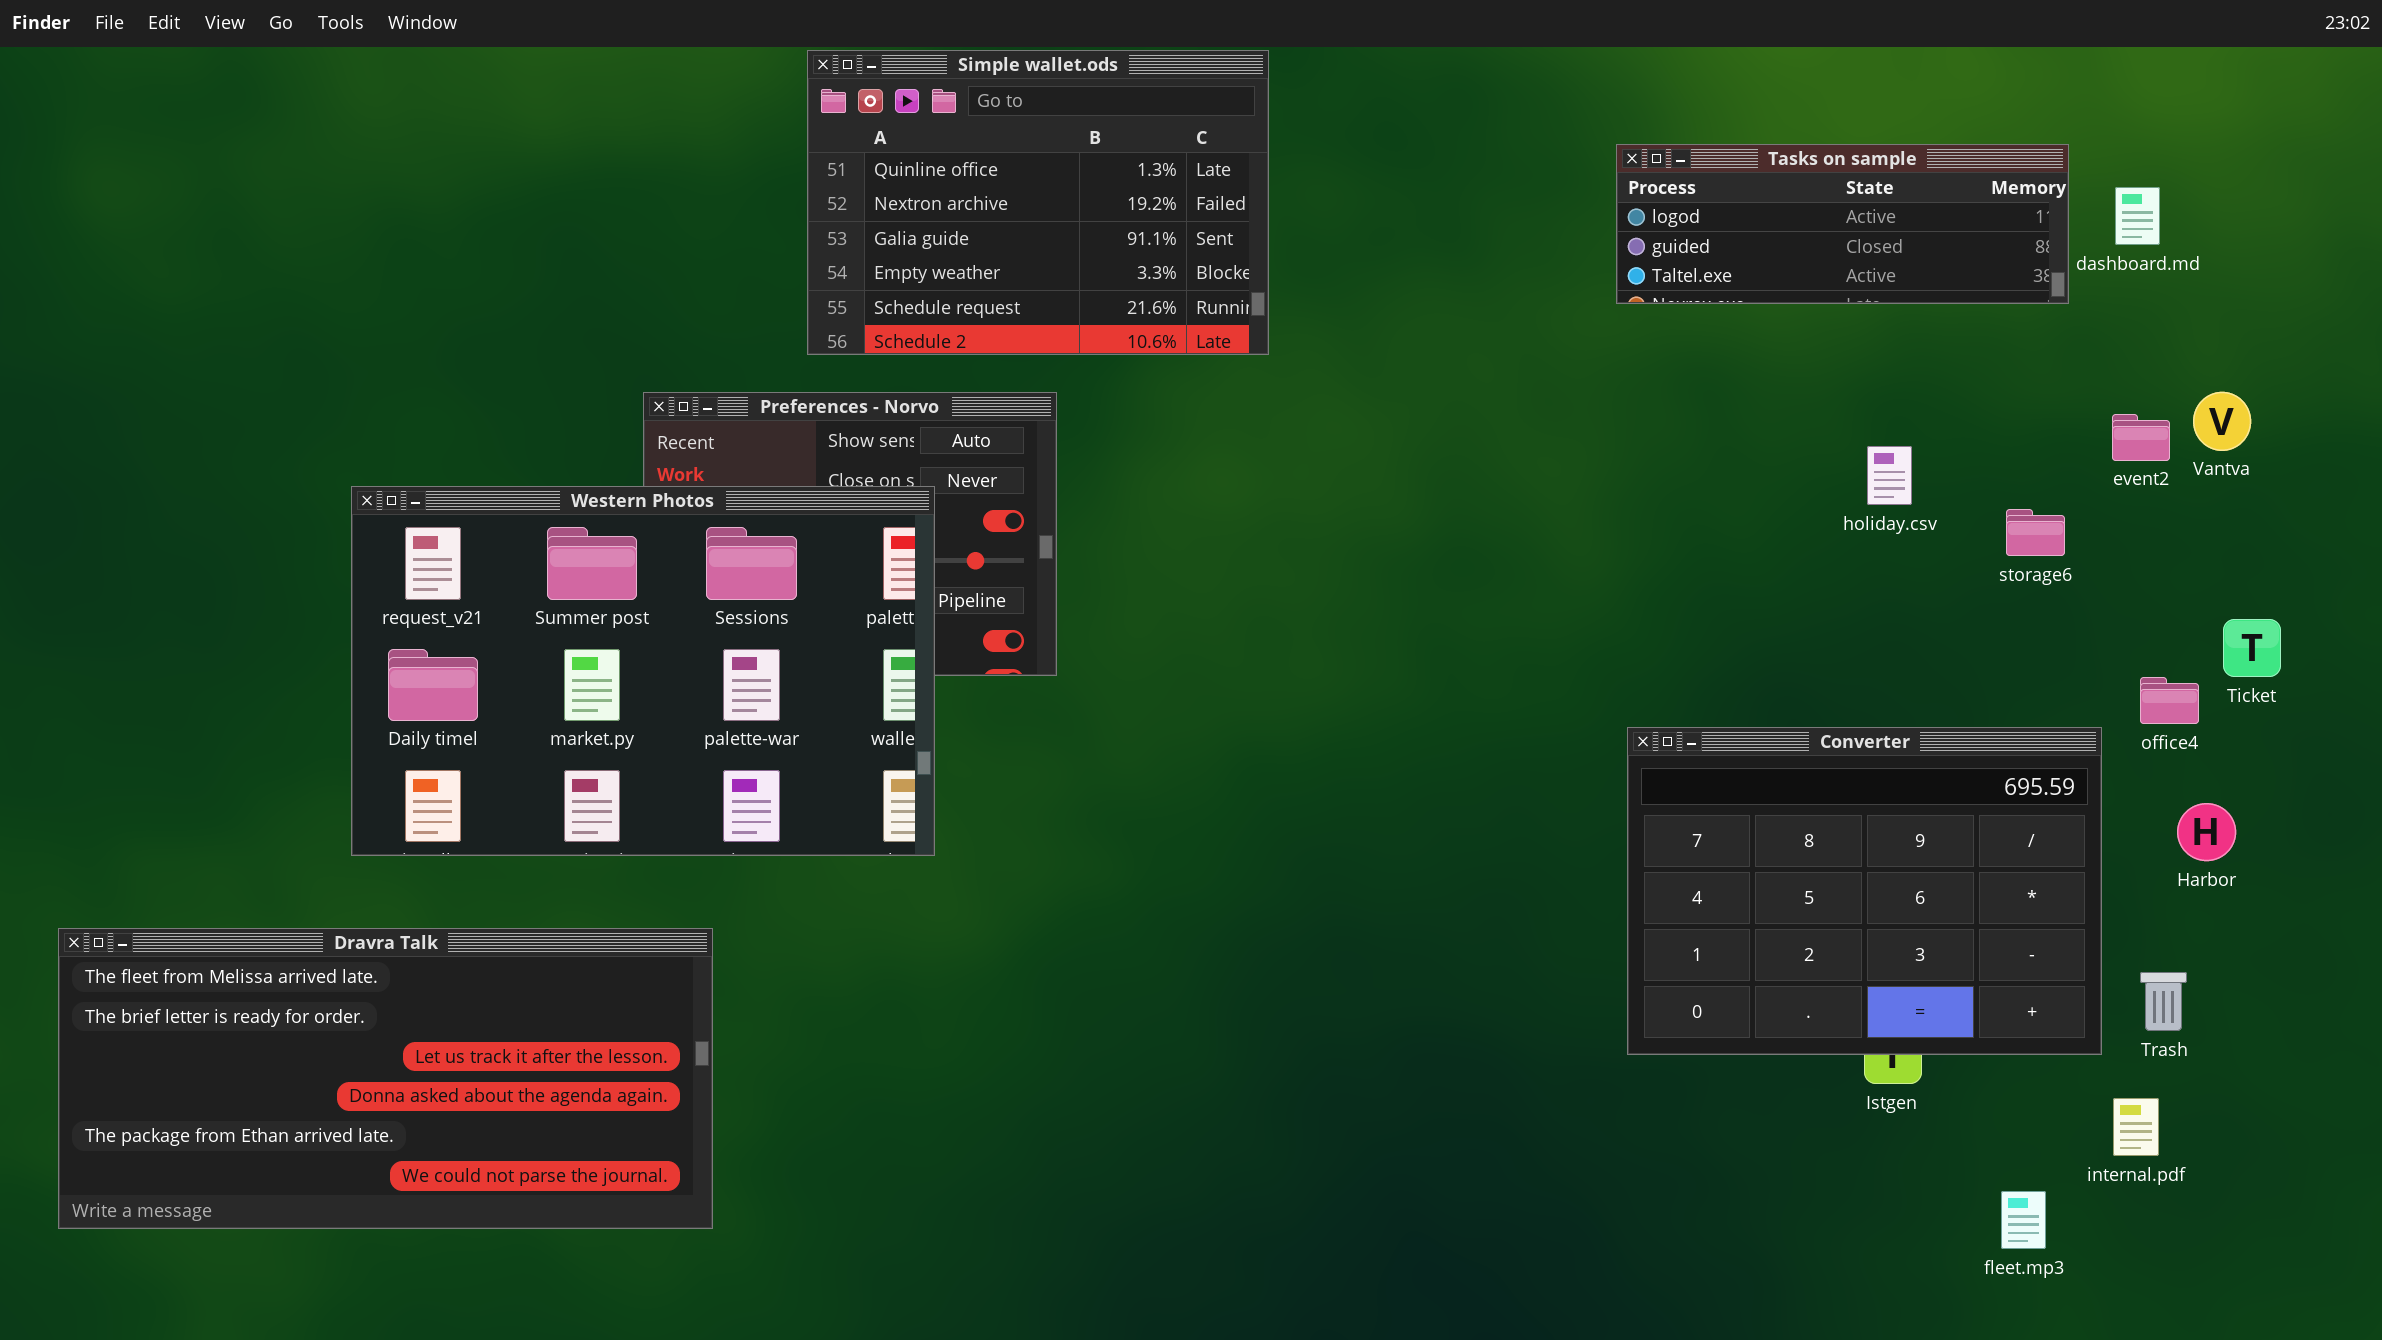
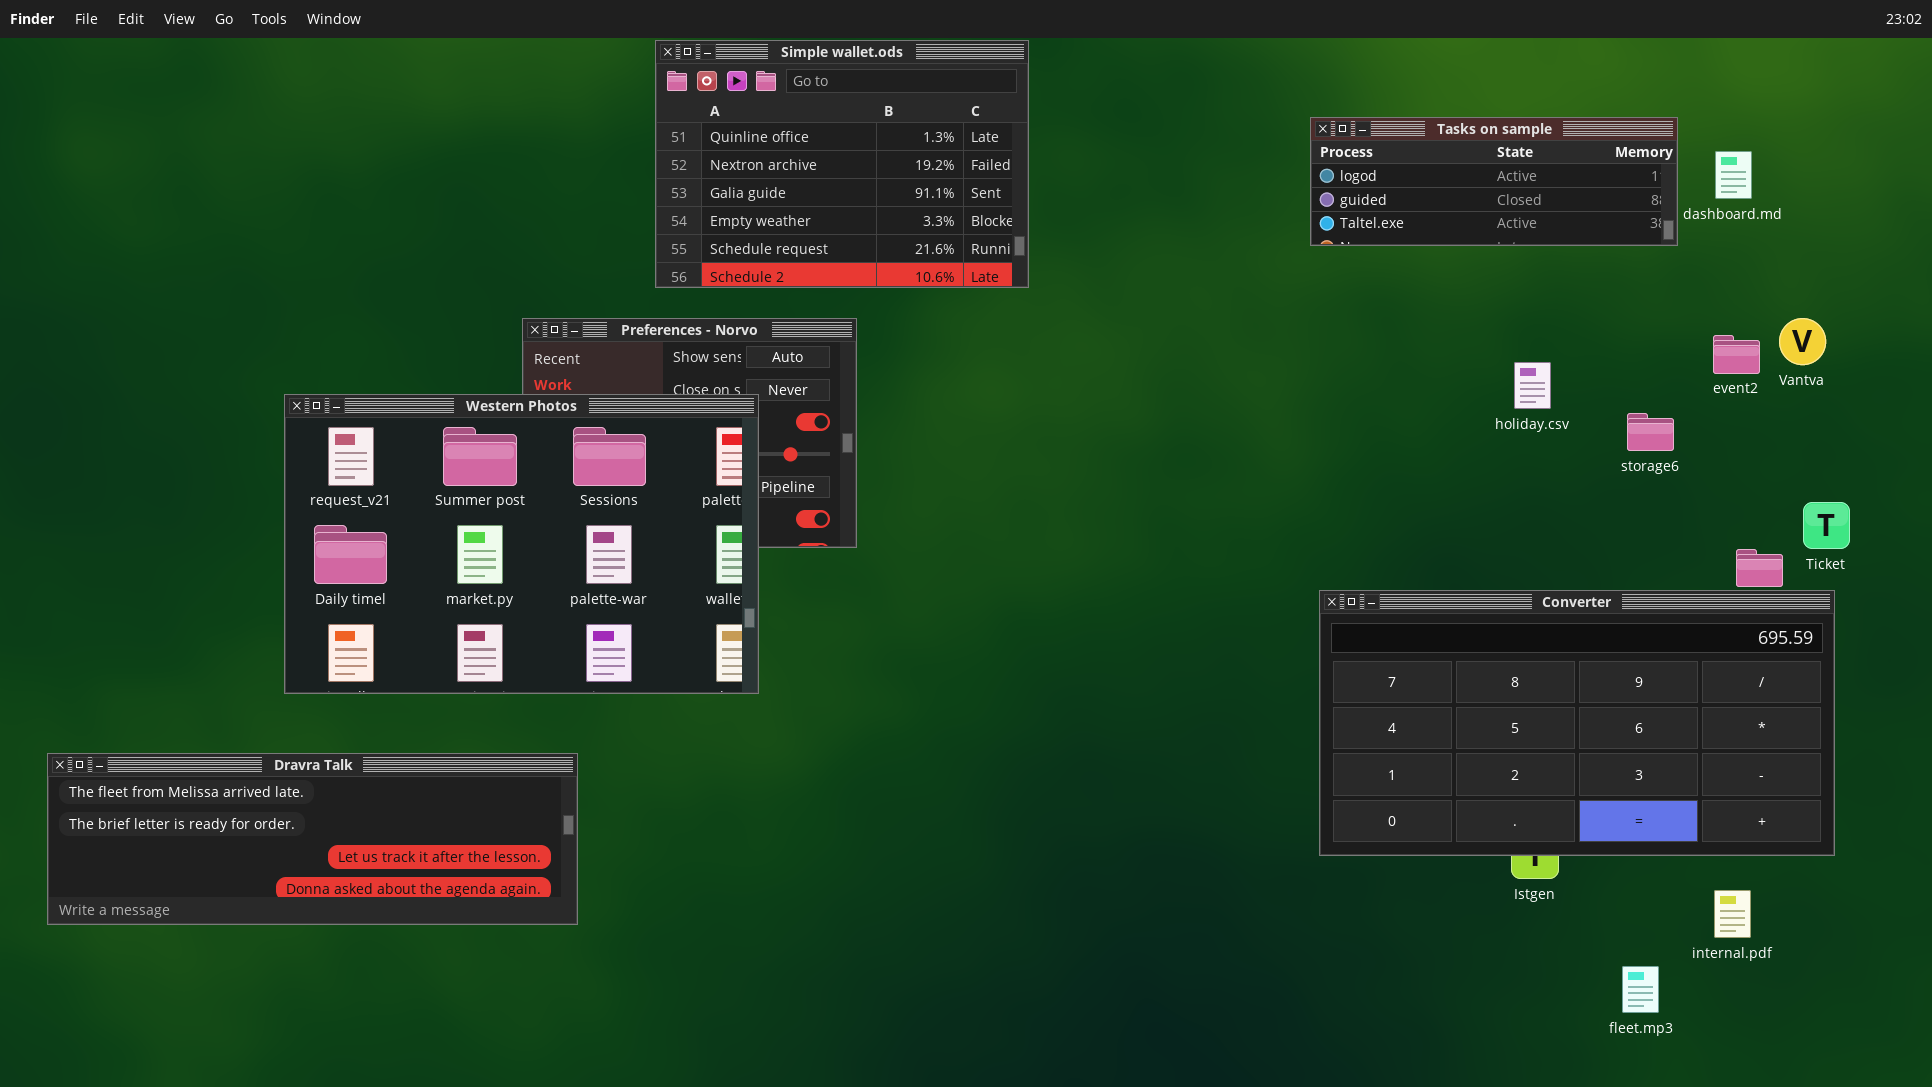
Converter: [1627,727,2102,1055] -> [1319,590,1835,856], resized
Dravra Talk: [58,928,713,1229] -> [47,753,578,925], resized

